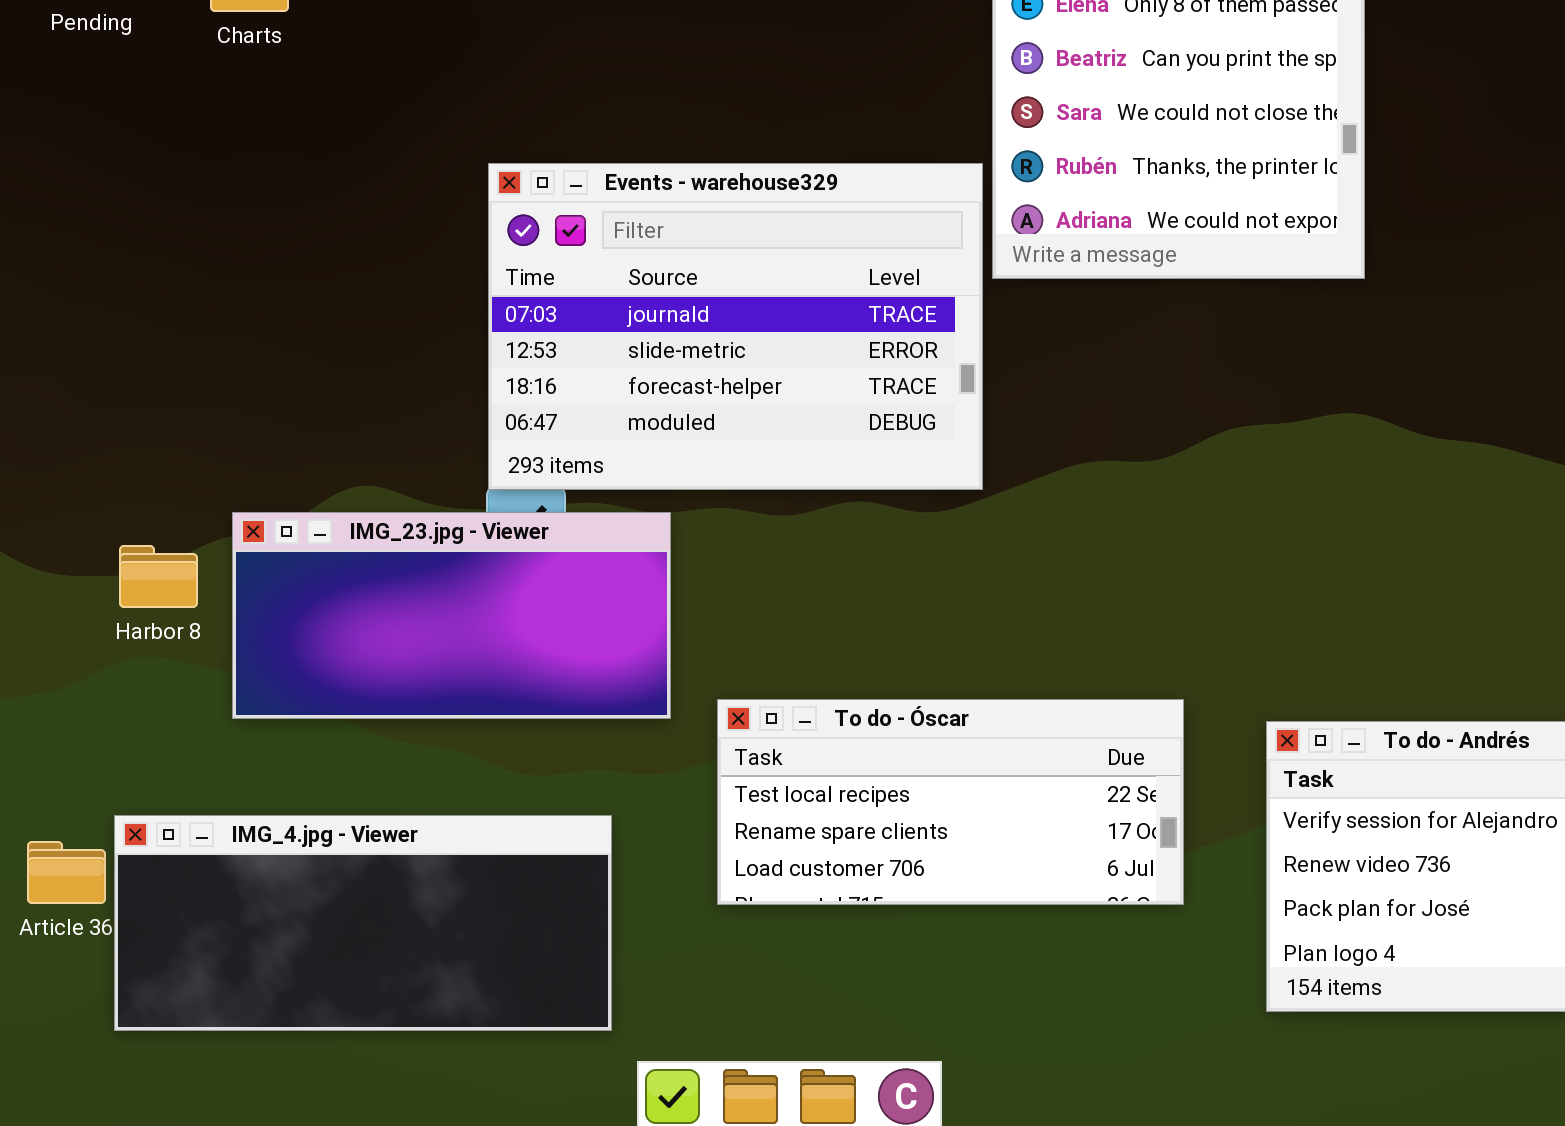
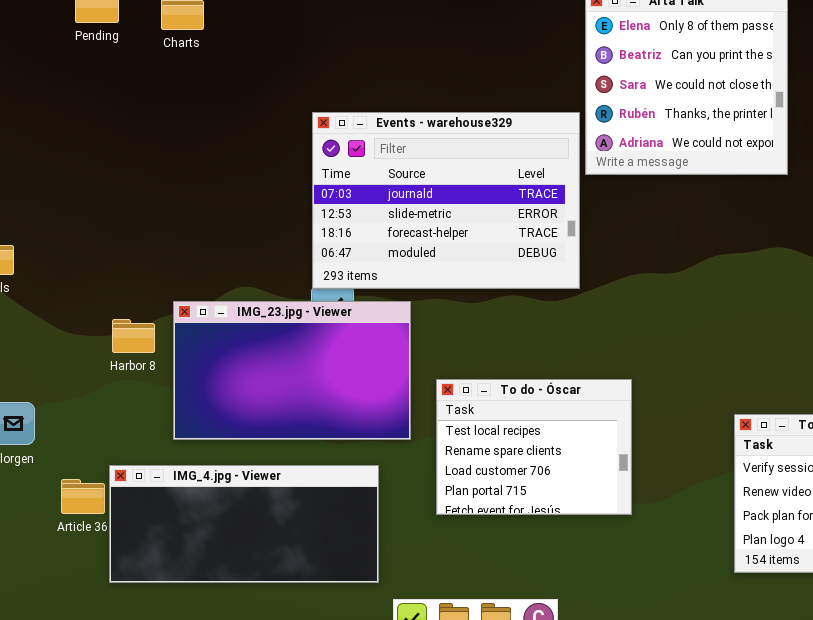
IMG_23.jpg - Viewer: [232,512,671,719] -> [173,301,411,440], resized
To do - Óscar: [717,699,1184,905] -> [436,379,632,515], resized

